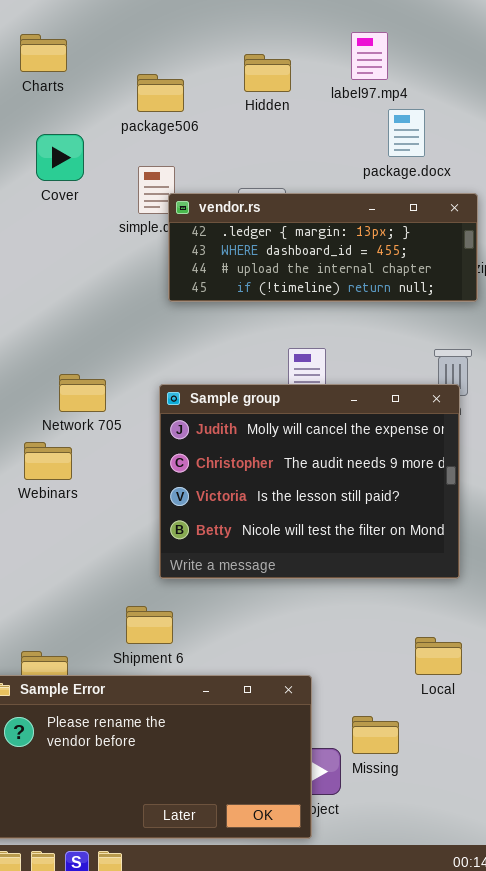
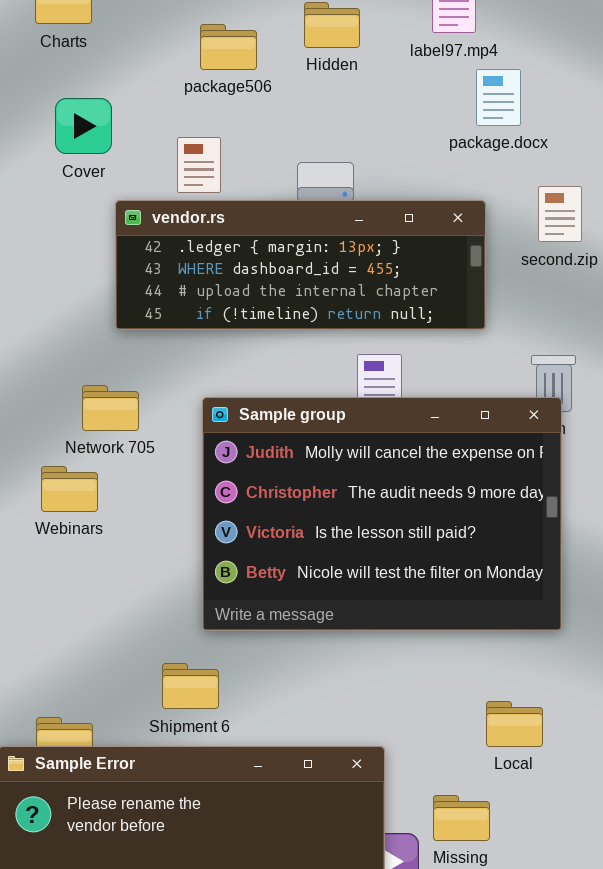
package506: [137,74,184,112] -> [200,24,257,70], moved
vendor.rs: [168,193,478,302] -> [115,200,486,330], moved
Local: [415,637,462,675] -> [486,701,543,747], moved

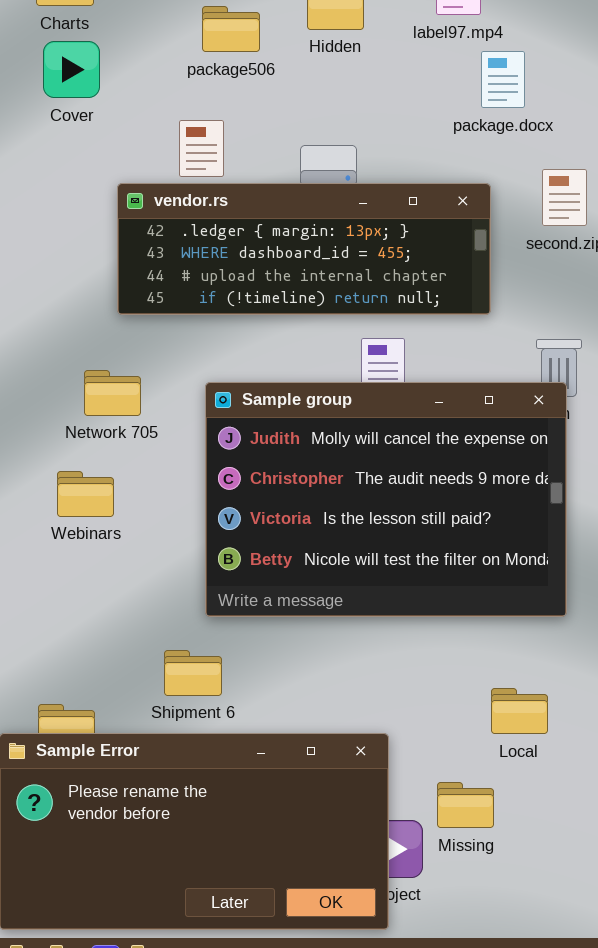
Cover: [55,98,112,154] -> [43,41,100,98], moved
Webinars: [41,466,98,512] -> [57,471,114,517], moved

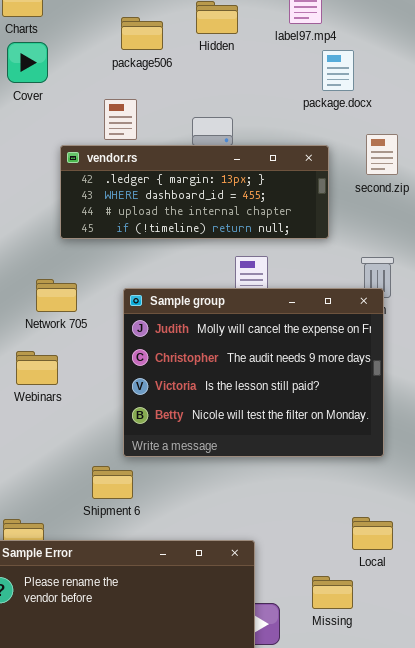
Shipment 6: [164,650,222,696] -> [92,466,133,499], moved
Local: [491,688,548,734] -> [352,517,393,550], moved
Missing: [437,782,494,828] -> [312,576,353,609], moved

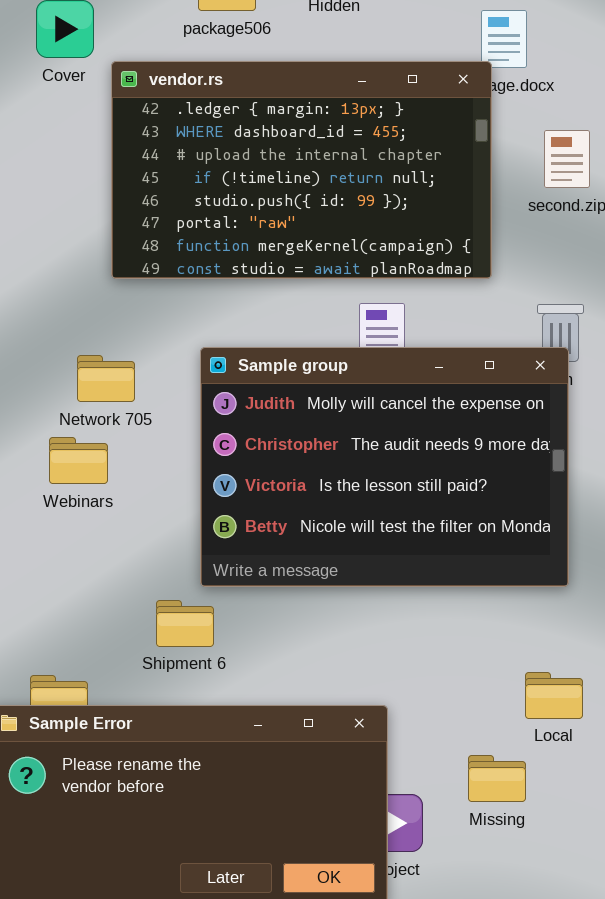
vendor.rs: [60,145,329,239] -> [111,61,492,279], resized
Network 705: [36,279,77,312] -> [77,355,135,402], moved

